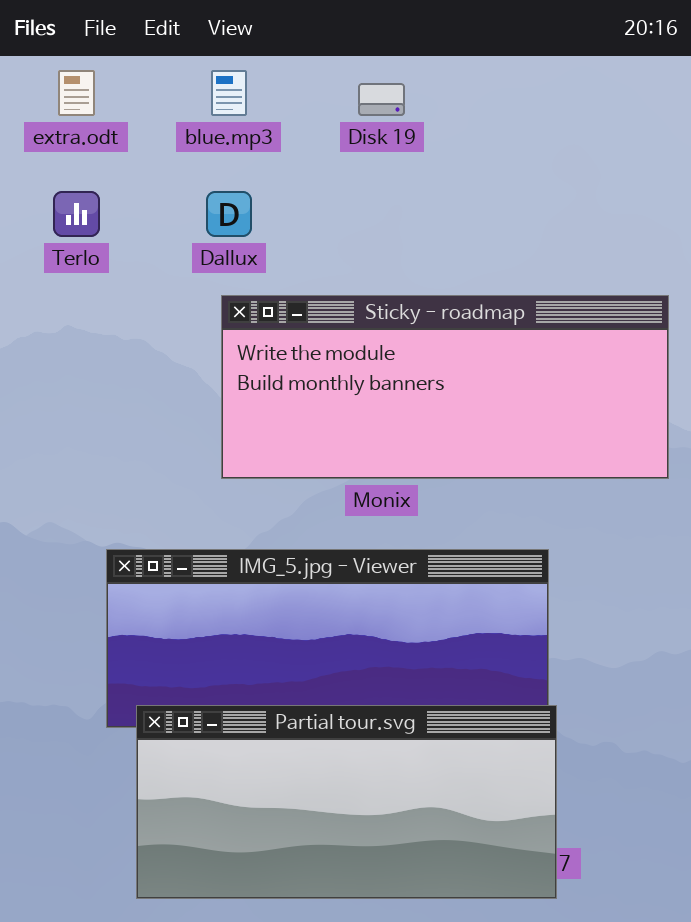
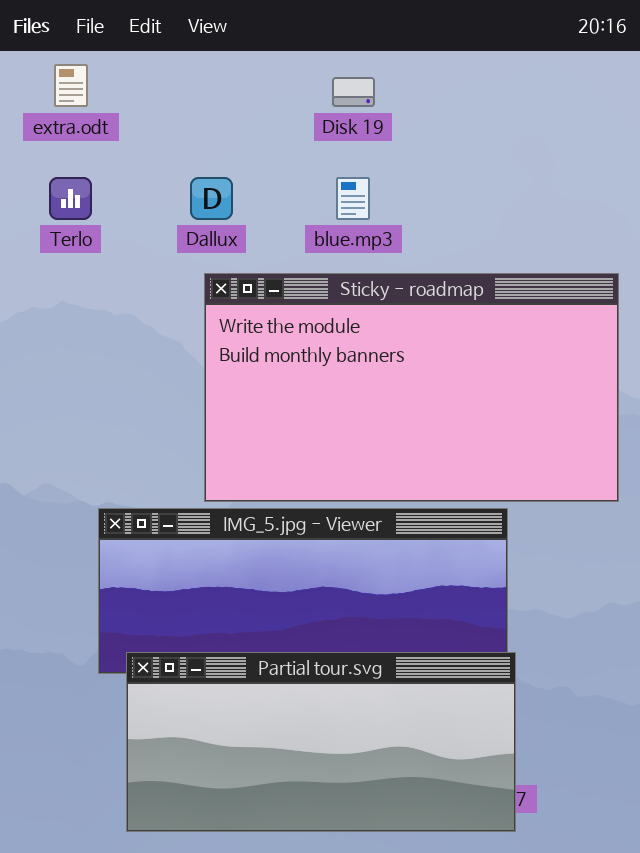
blue.mp3: [211,70,247,116] -> [336,177,370,220], moved
Sticky - roadmap: [221,295,669,479] -> [204,273,619,502], resized

